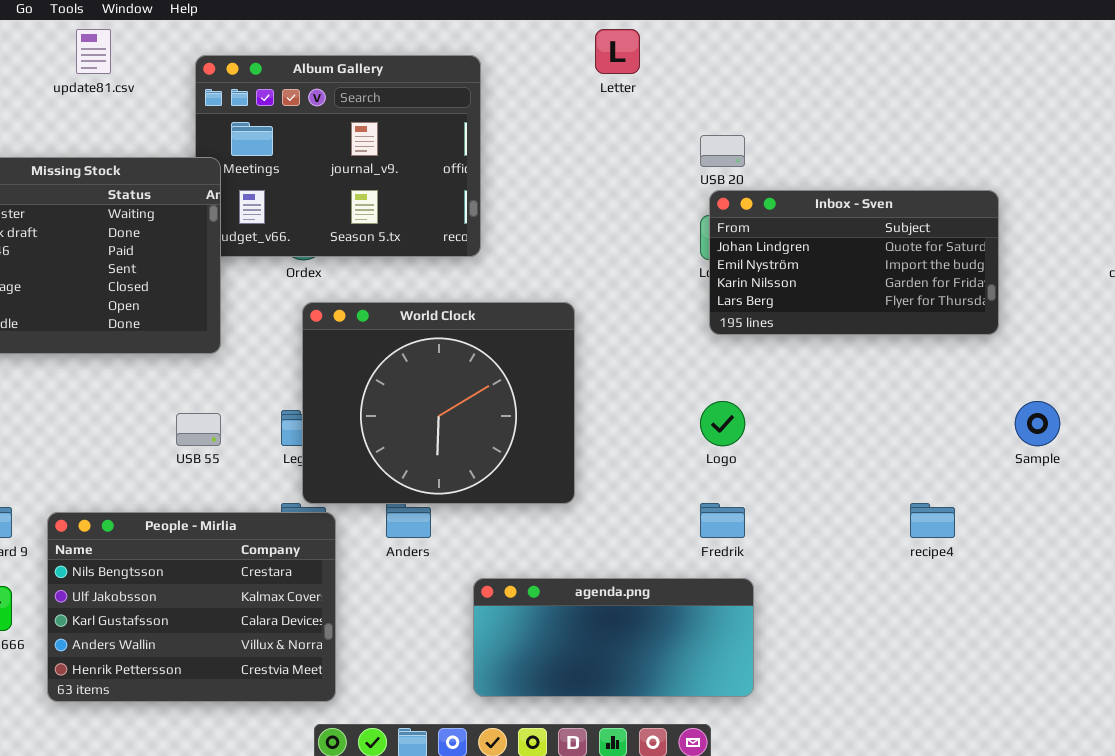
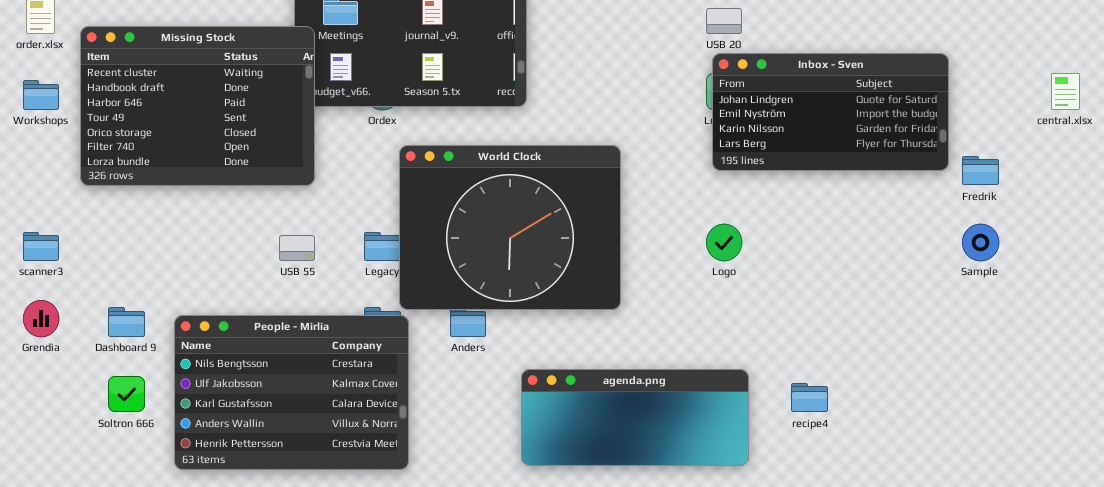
World Clock: [302,302,575,504] -> [399,145,621,310], moved
Fredrik: [700,503,745,538] -> [962,156,999,185], moved
recipe4: [910,503,955,538] -> [791,383,828,412], moved

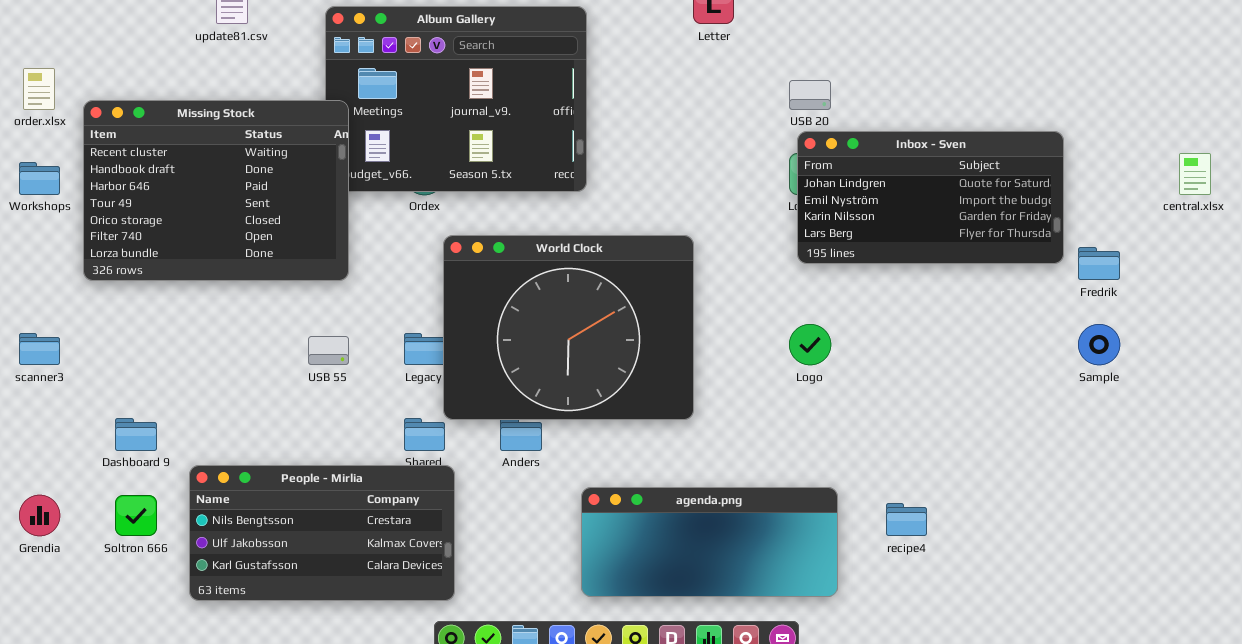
Grendia: [23,300,59,337] -> [19,495,60,536], moved
People - Mirlia: [174,315,409,470] -> [189,465,455,601], resized

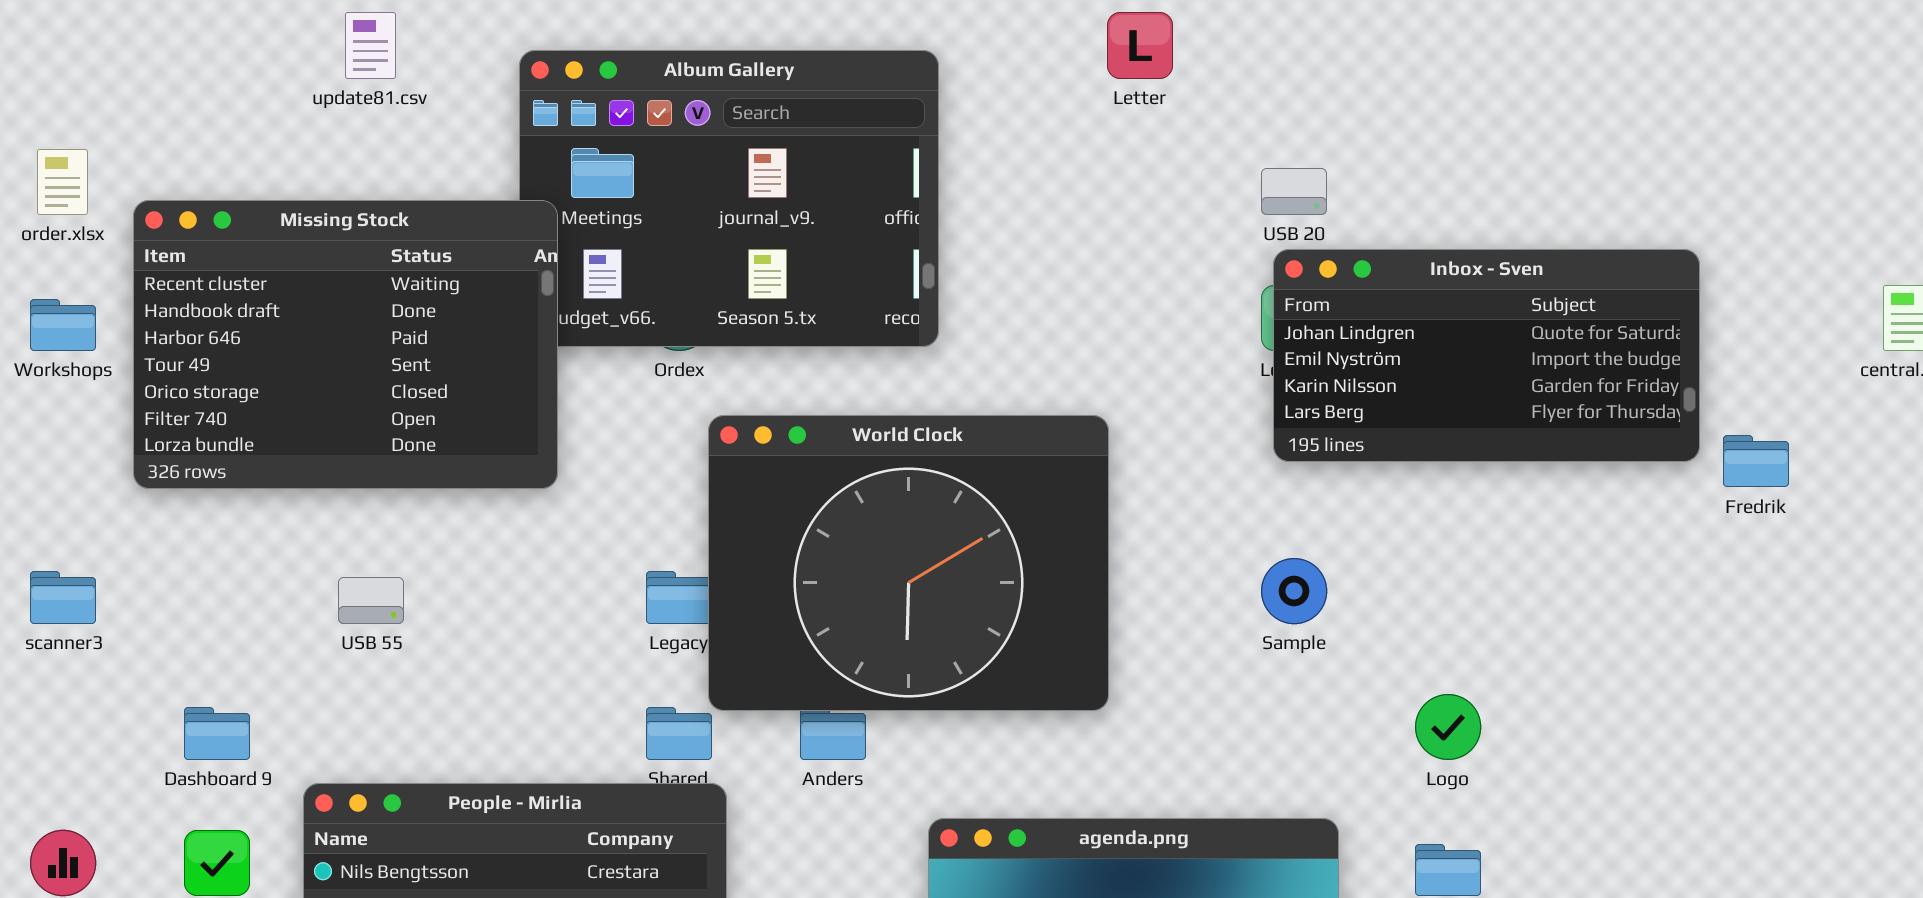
Logo: [789,324,831,365] -> [1415,694,1481,760], moved
Sample: [1078,324,1120,365] -> [1261,558,1327,624], moved
USB 55: [308,336,349,365] -> [338,577,404,624], moved

